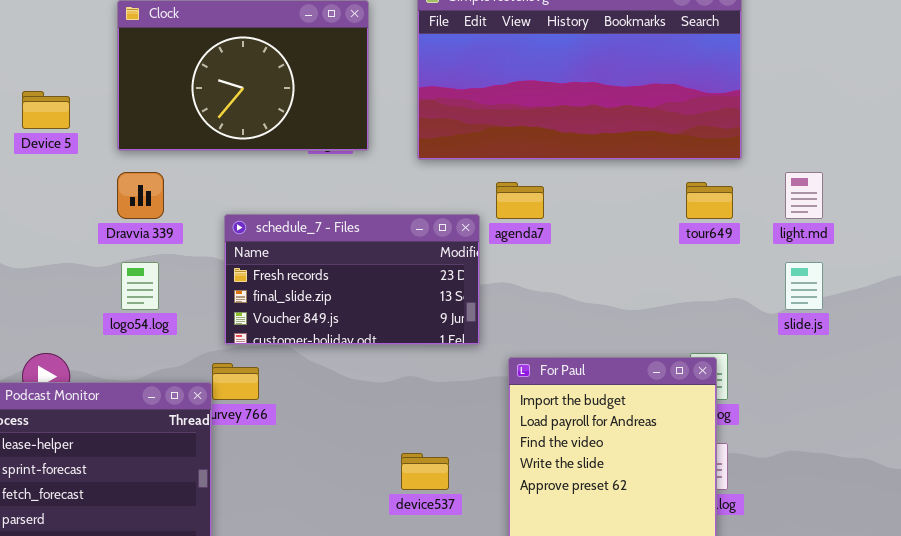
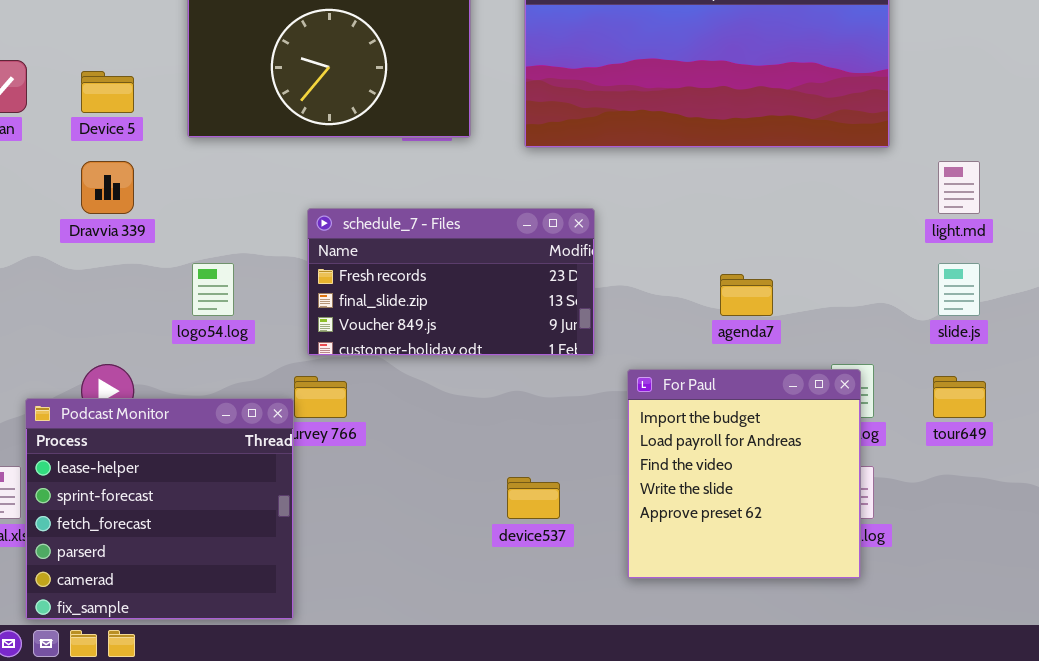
Dravvia 339: [117,172,164,219] -> [81,161,134,214], moved
agenda7: [496,182,544,219] -> [720,274,773,316], moved
tour649: [686,182,733,219] -> [933,376,986,418], moved

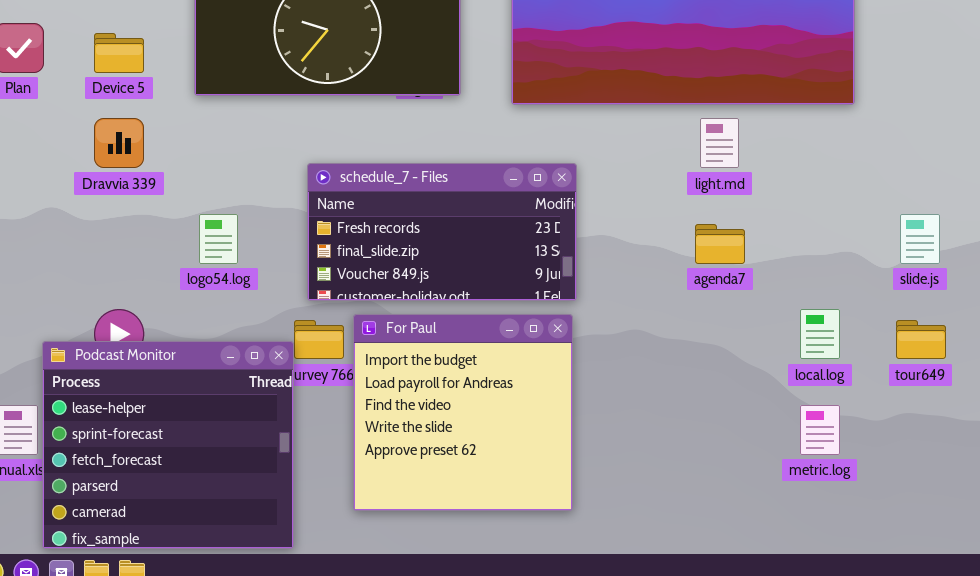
light.md: [938,161,980,214] -> [700,118,739,168], moved
For Paul: [627,369,861,579] -> [353,314,573,511], moved

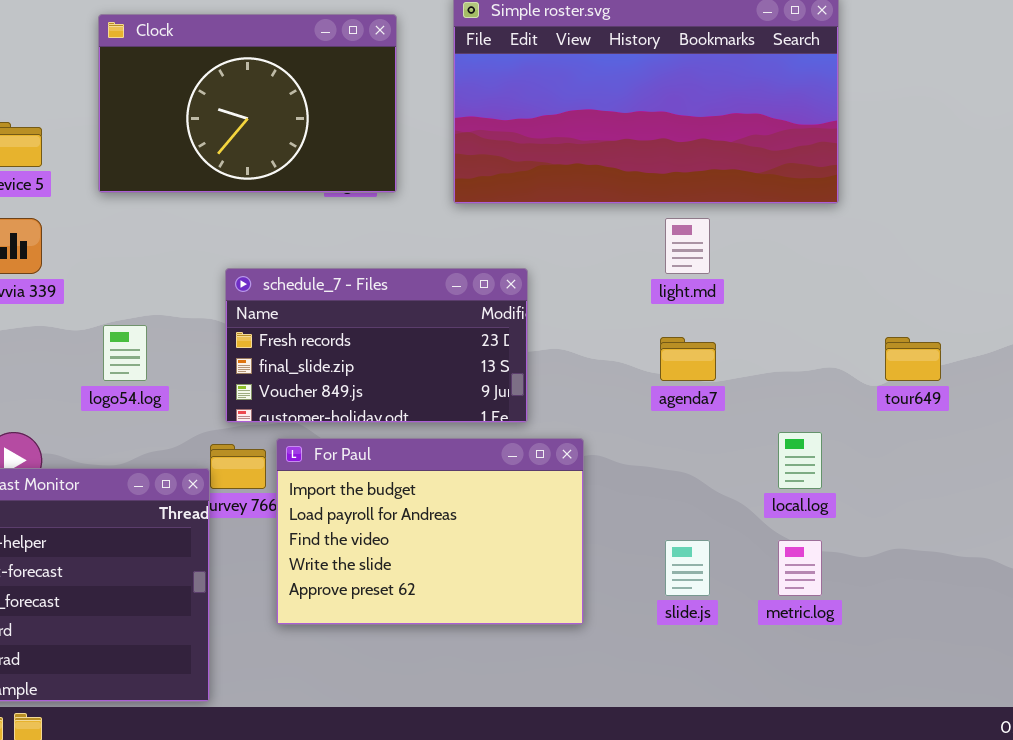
slide.js: [900,214,940,264] -> [665,540,710,596], moved
For Paul: [353,314,573,511] -> [276,438,584,625], resized
tour649: [896,320,946,359] -> [885,337,941,381], moved

